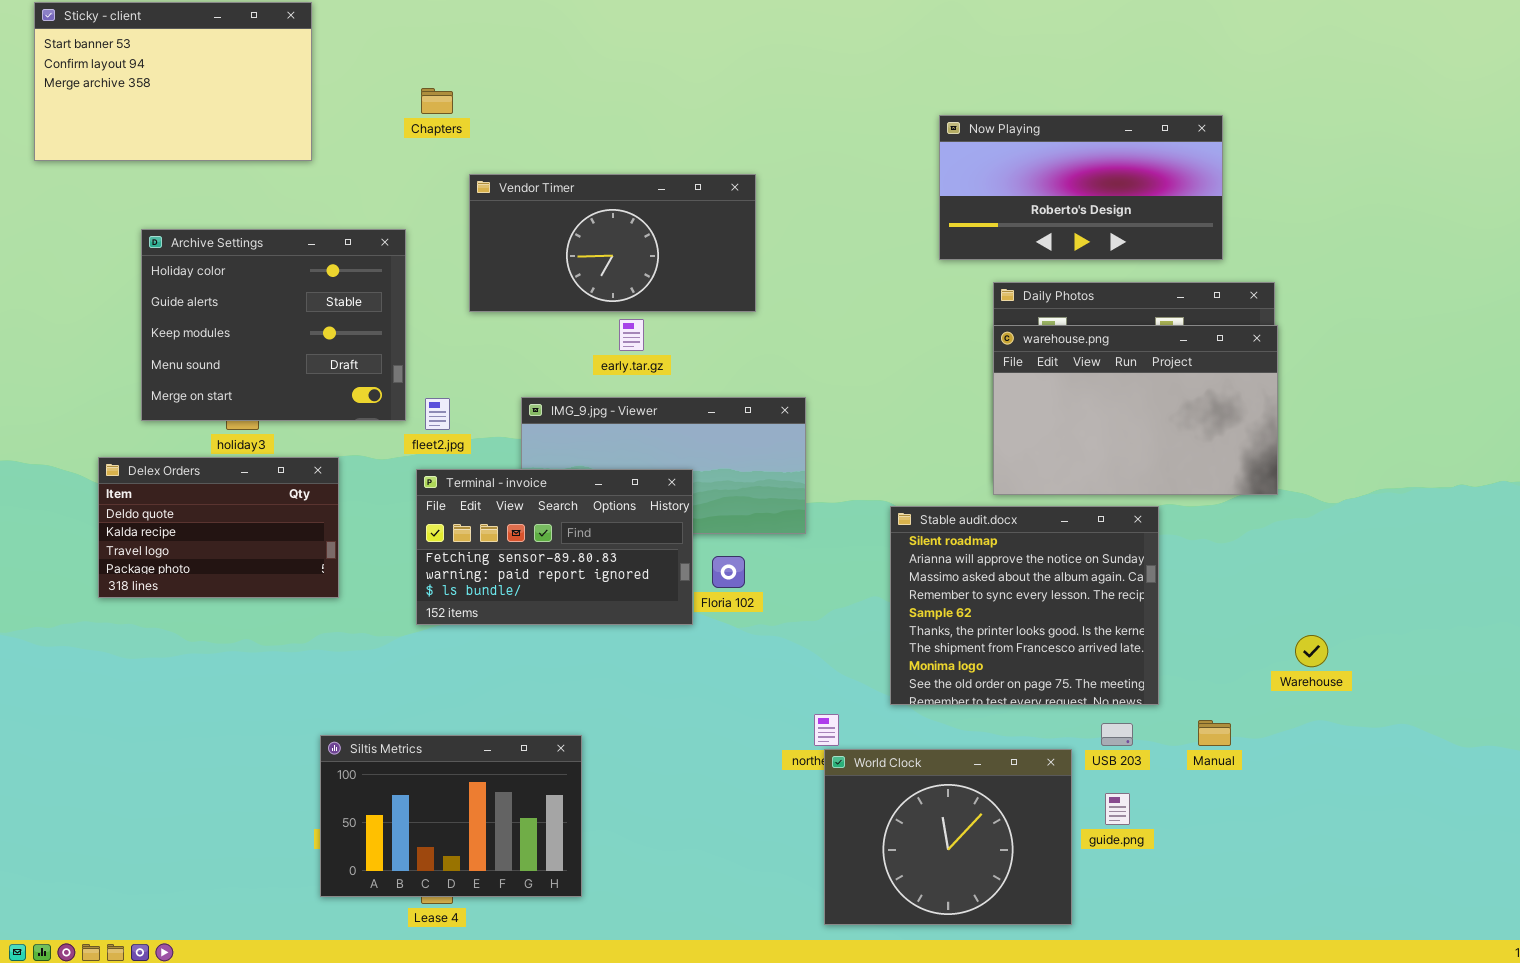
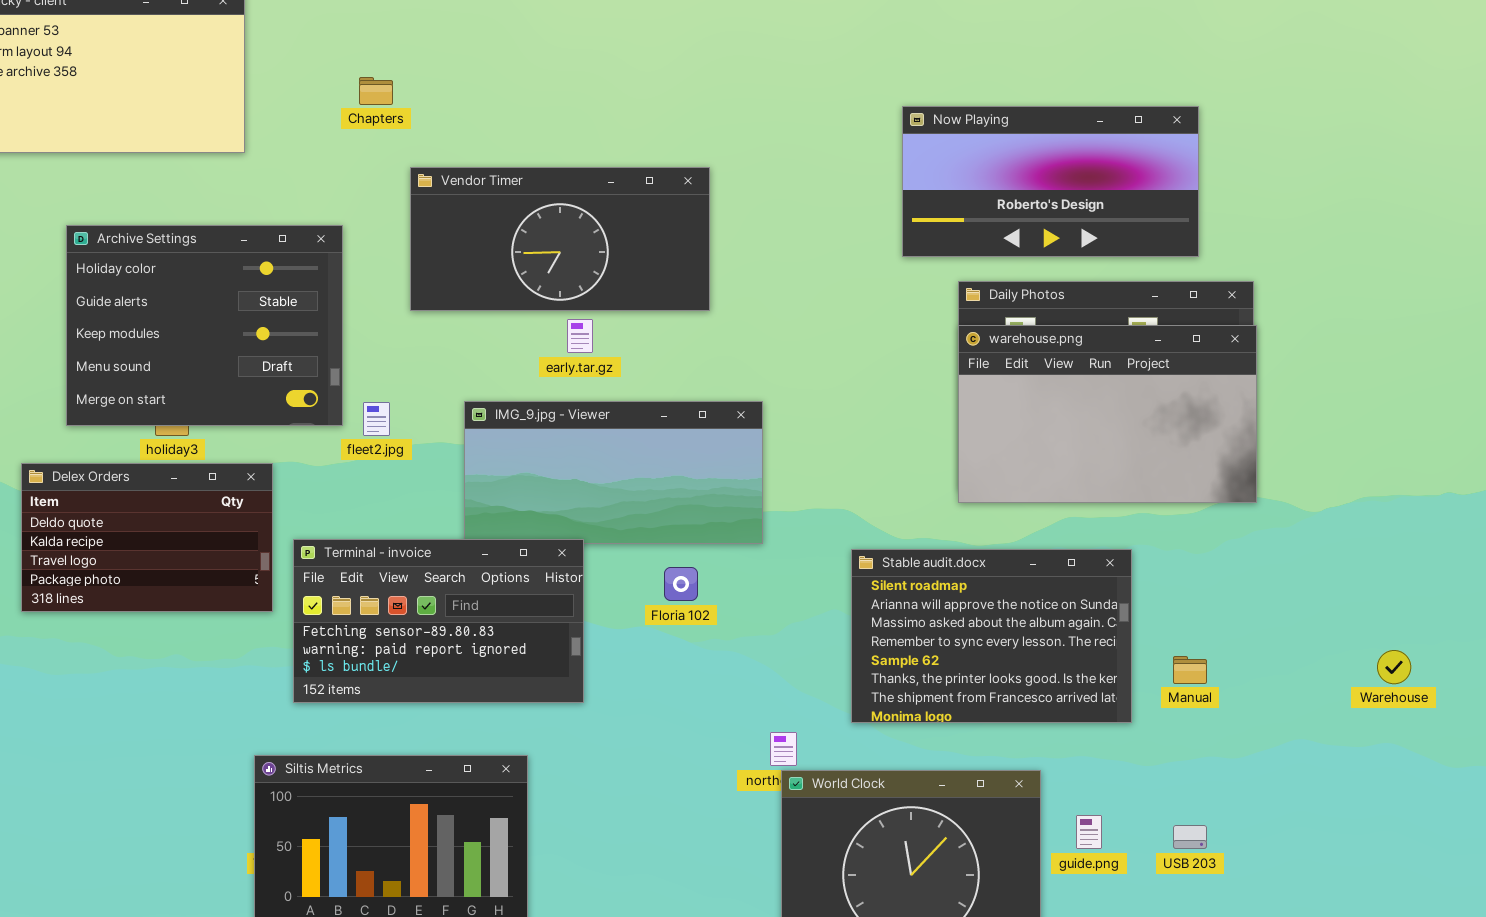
Terminal - invoice: [416,469,693,625] -> [293,539,584,703], moved
Stable audit.docx: [890,506,1159,705] -> [851,549,1132,723], resized
Warehouse: [1295,635,1328,667] -> [1377,650,1411,684], moved
Manual: [1198,720,1231,746] -> [1173,656,1207,684], moved
USB 203: [1101,723,1133,746] -> [1173,825,1207,849], moved

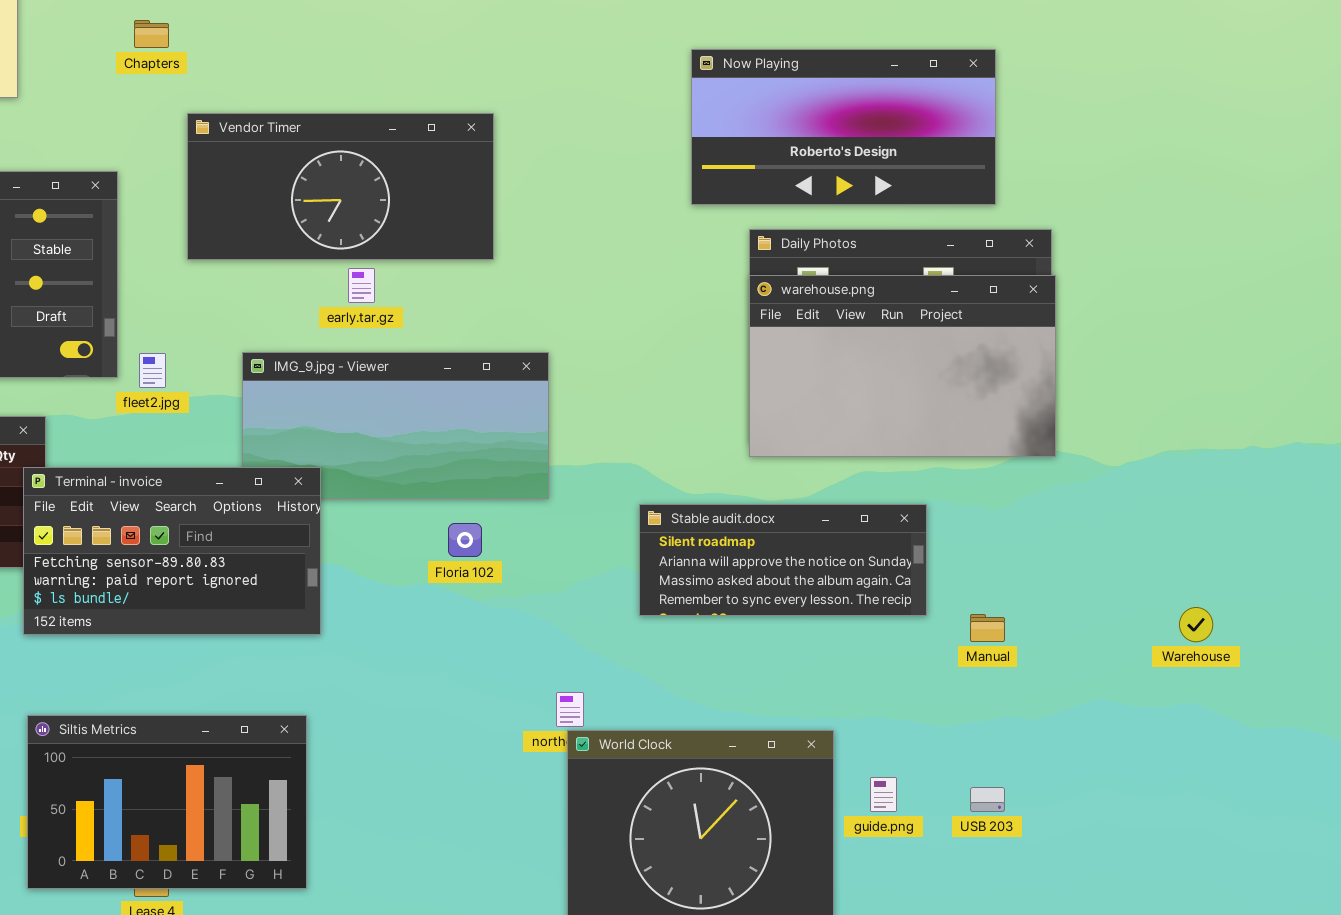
Terminal - invoice: [293,539,584,703] -> [23,467,321,635], moved
Stable audit.docx: [851,549,1132,723] -> [639,504,927,616], resized

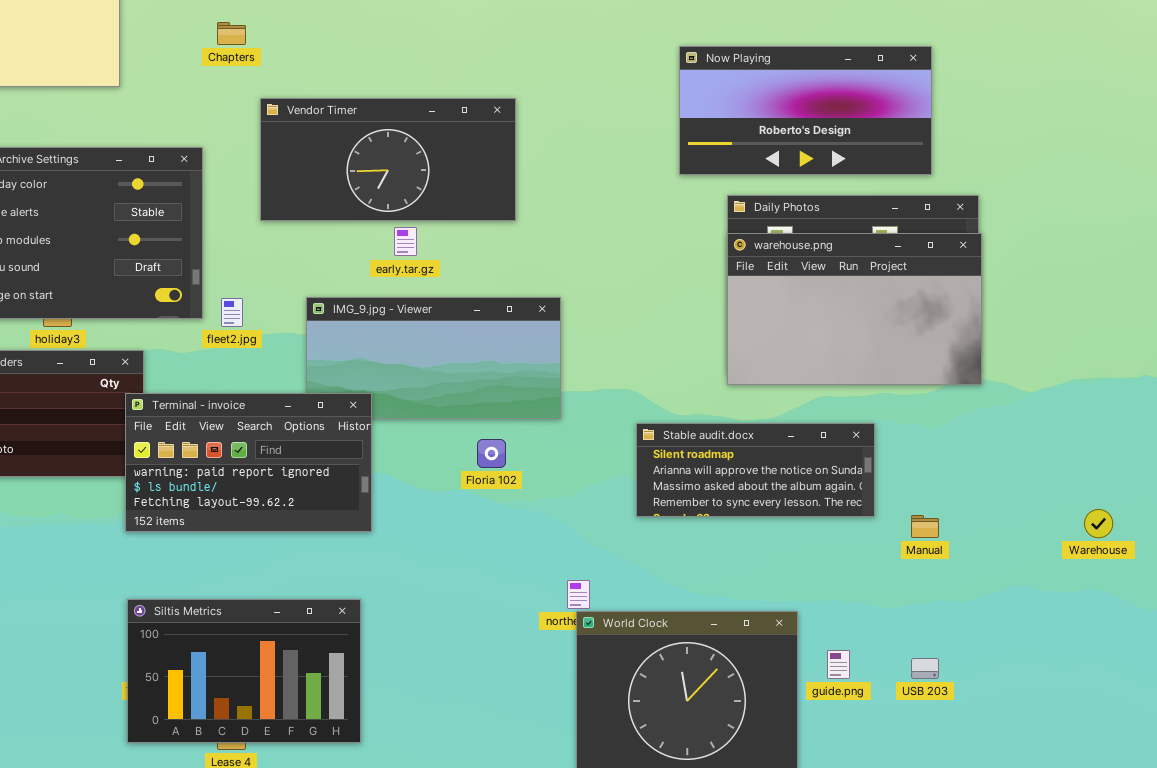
Terminal - invoice: [23,467,321,635] -> [125,393,372,532], scrolled down 1 row

